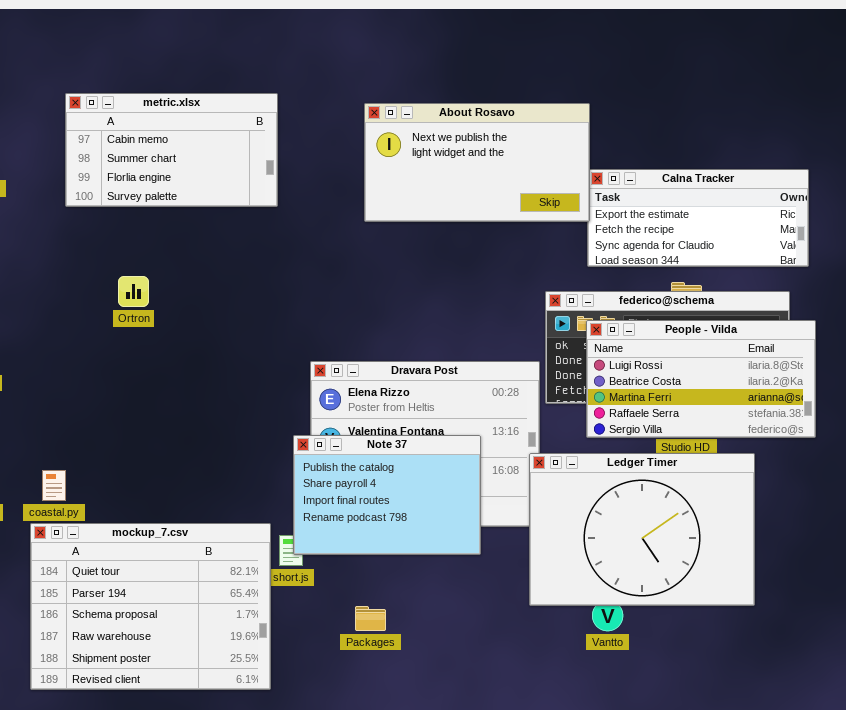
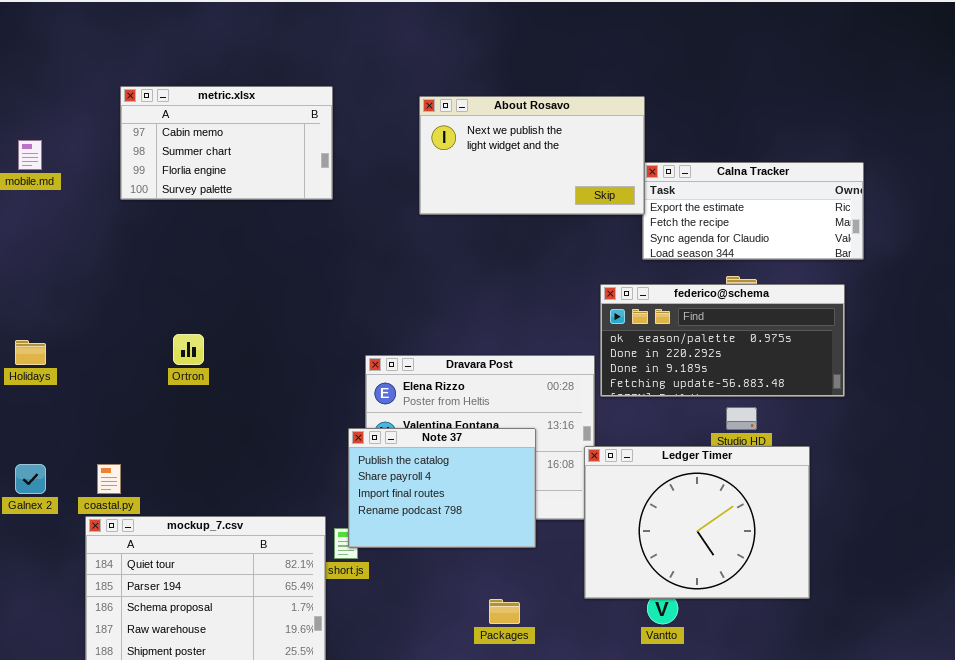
Ortron: [118,276,149,307] -> [173,334,204,365], moved
People - Vilda: [586,320,816,438] -> none, closed
Packages: [355,606,386,631] -> [489,599,520,624], moved

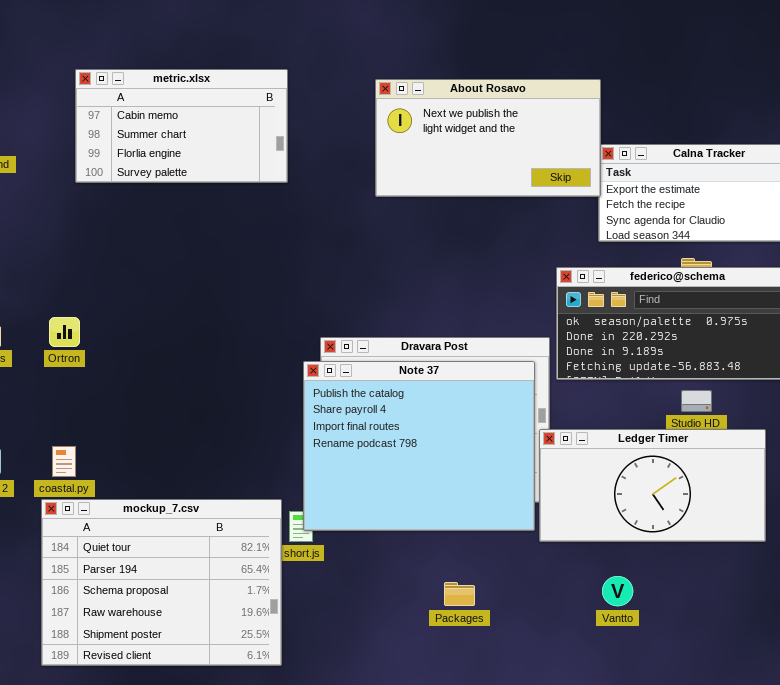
Ortron: [173,334,204,365] -> [49,317,80,347], moved
Note 37: [348,428,536,548] -> [303,361,535,531], resized
Ledger Timer: [584,446,810,599] -> [539,429,766,542], resized

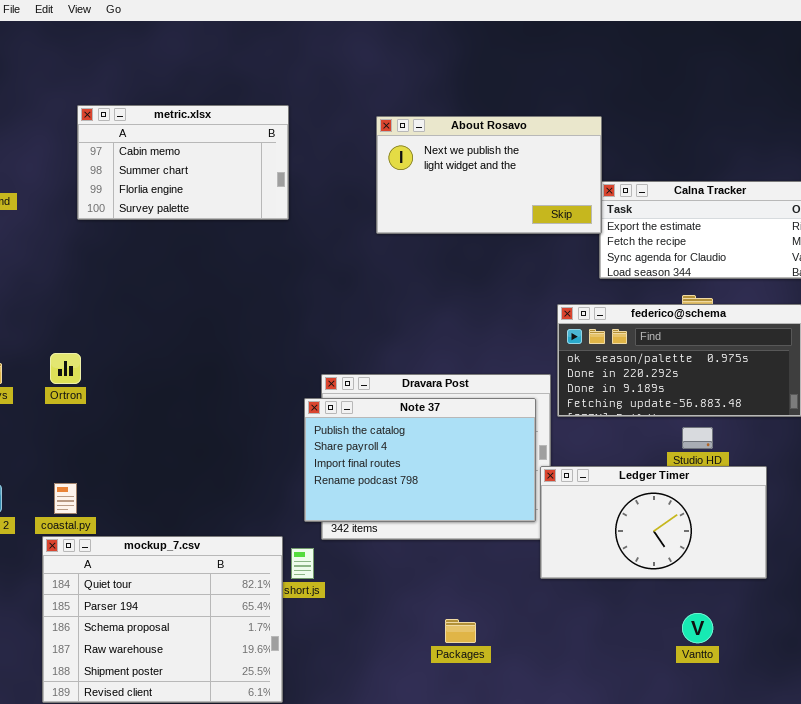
Note 37: [303,361,535,531] -> [304,398,536,522], resized
Vantto: [602,576,633,606] -> [682,613,713,643], moved

